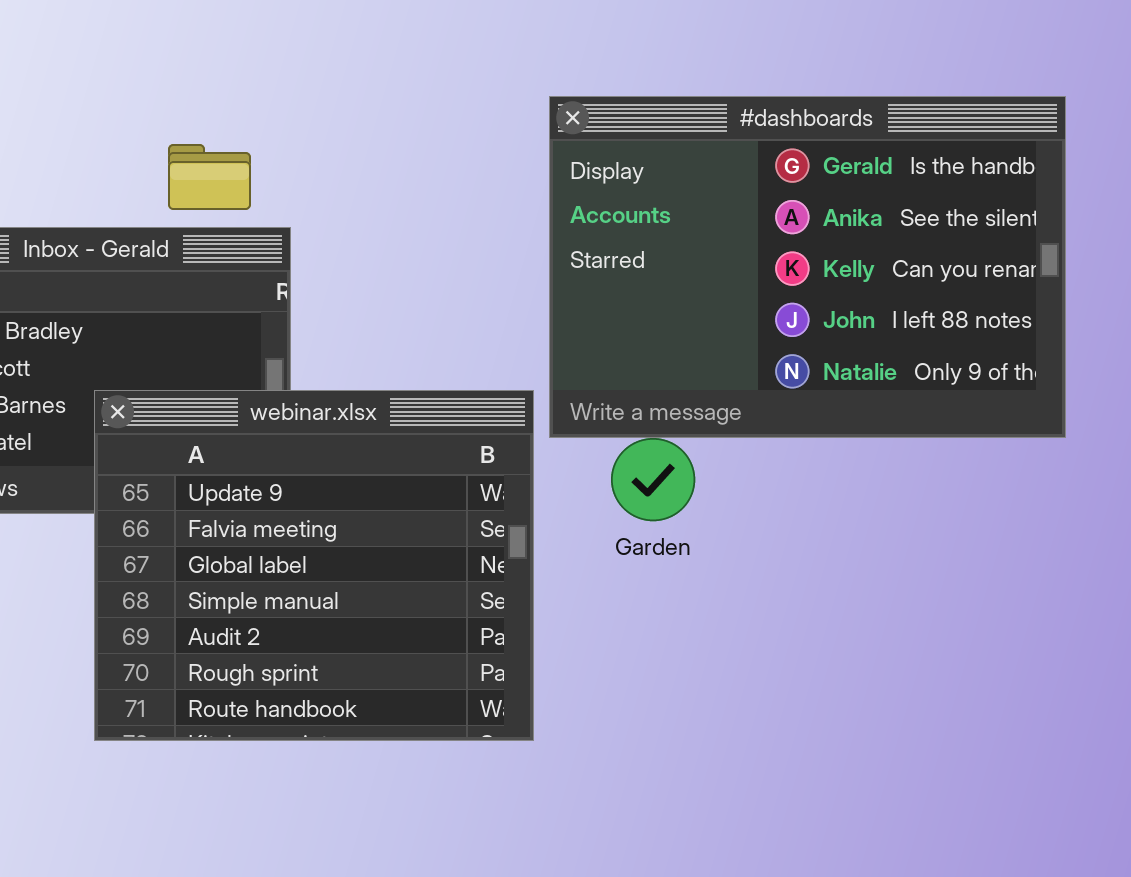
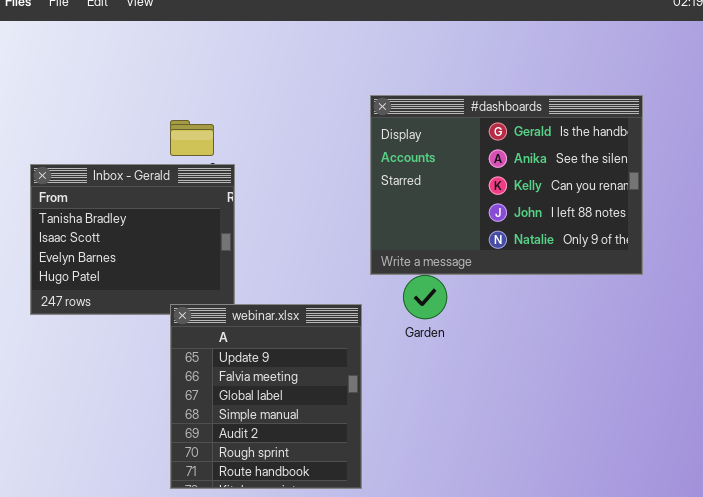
webinar.xlsx: [94,390,534,741] -> [170,304,362,489], moved, resized

